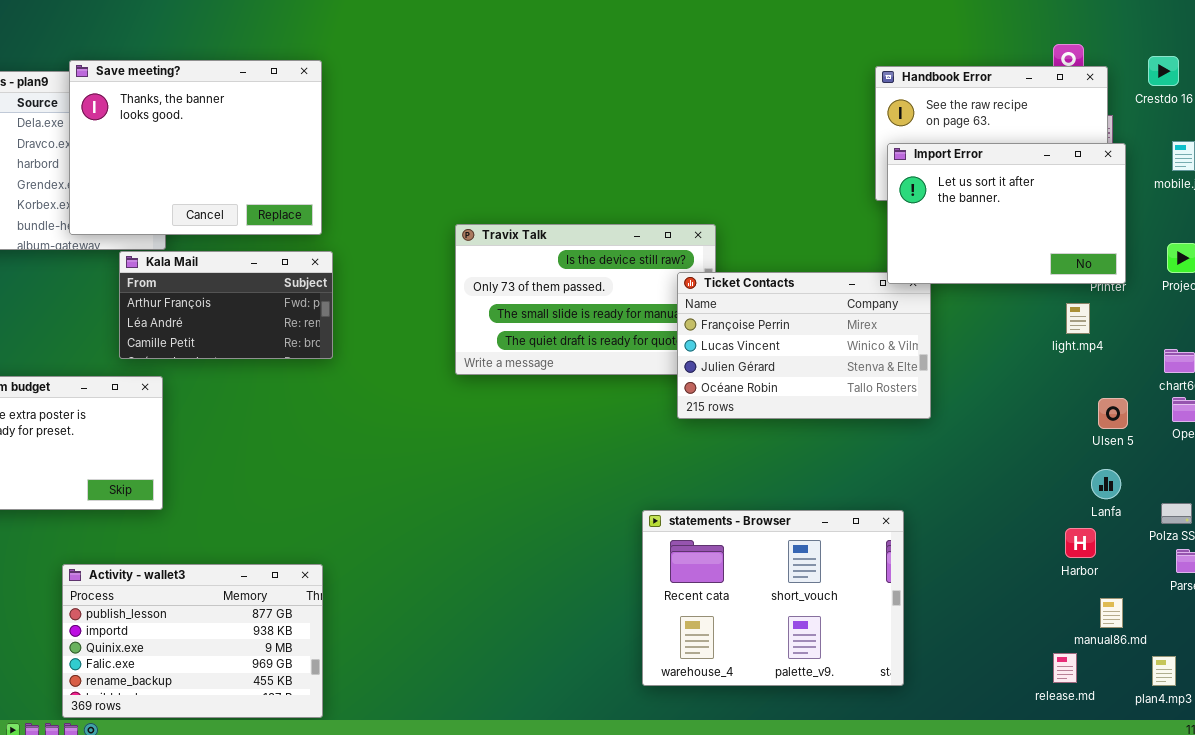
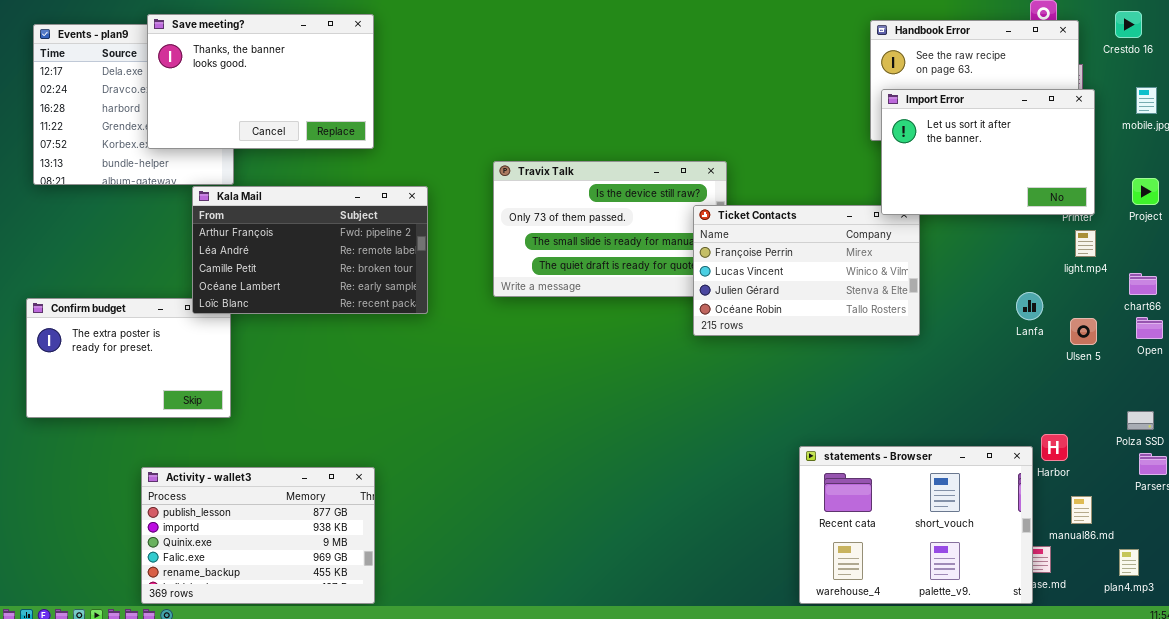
Save meeting?: [69,60,322,235] -> [147,14,374,149], resized
Kala Mail: [119,251,333,359] -> [192,186,428,314], resized
light.mp4: [1066,303,1090,334] -> [1075,230,1096,257], moved
Lanfa: [1091,469,1121,499] -> [1016,292,1043,320], moved
statements - Browser: [642,510,904,686] -> [799,446,1033,604], moved

